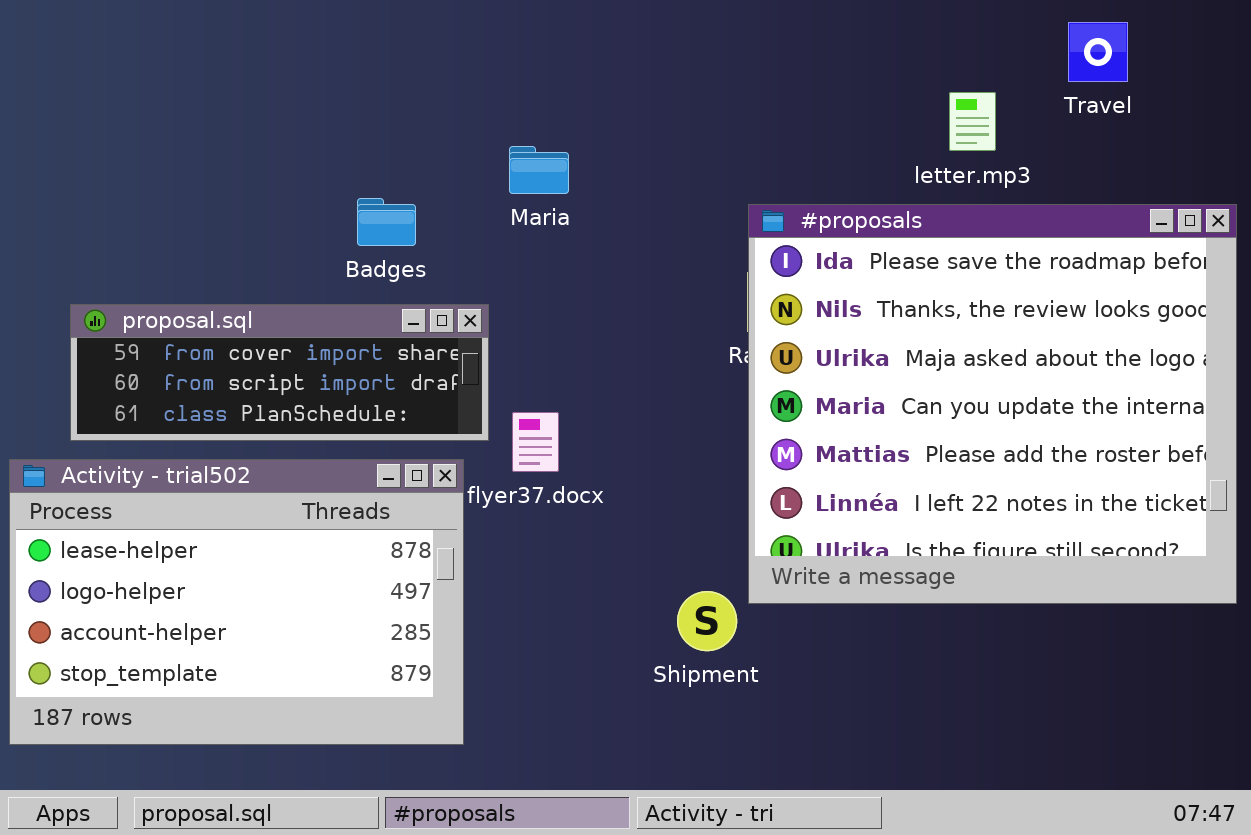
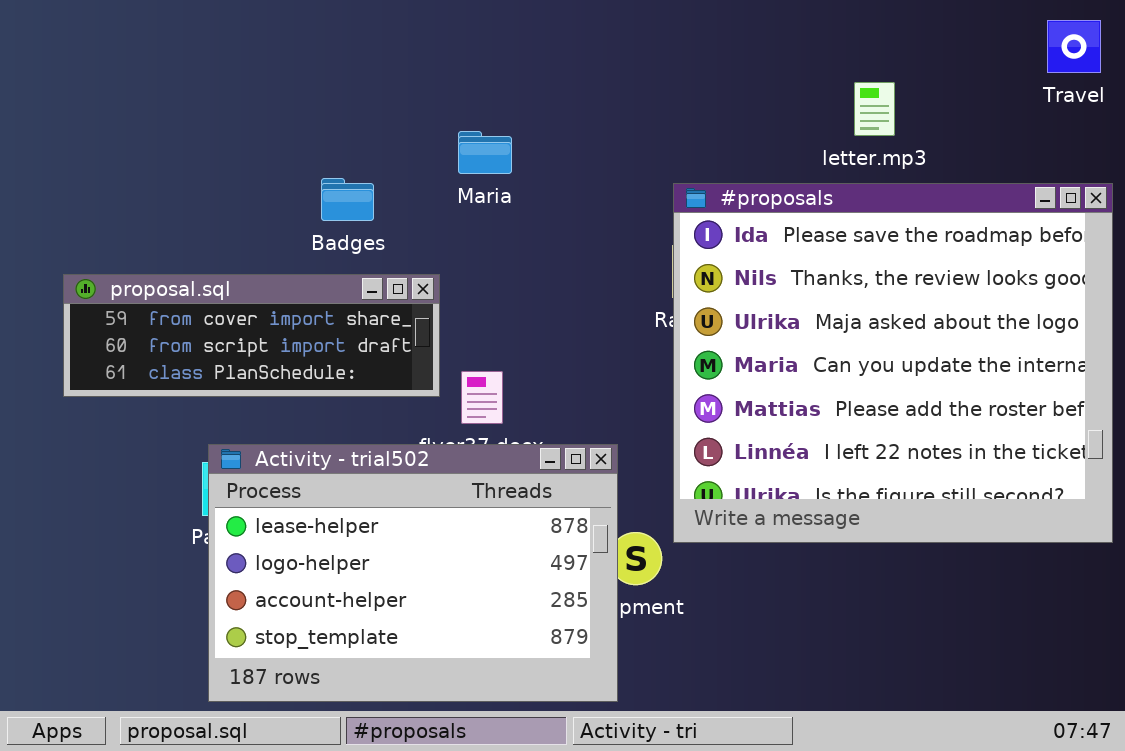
Travel: [1068,22,1128,82] -> [1047,20,1101,73], moved
Activity - trial502: [9,459,464,745] -> [208,444,618,702], moved

